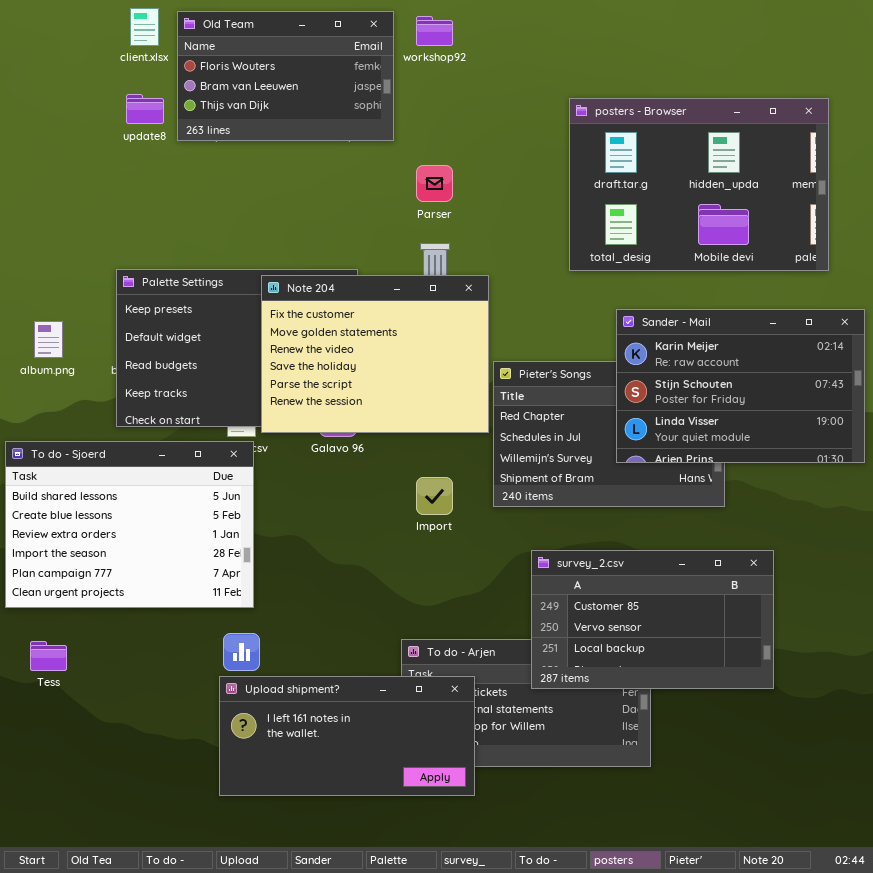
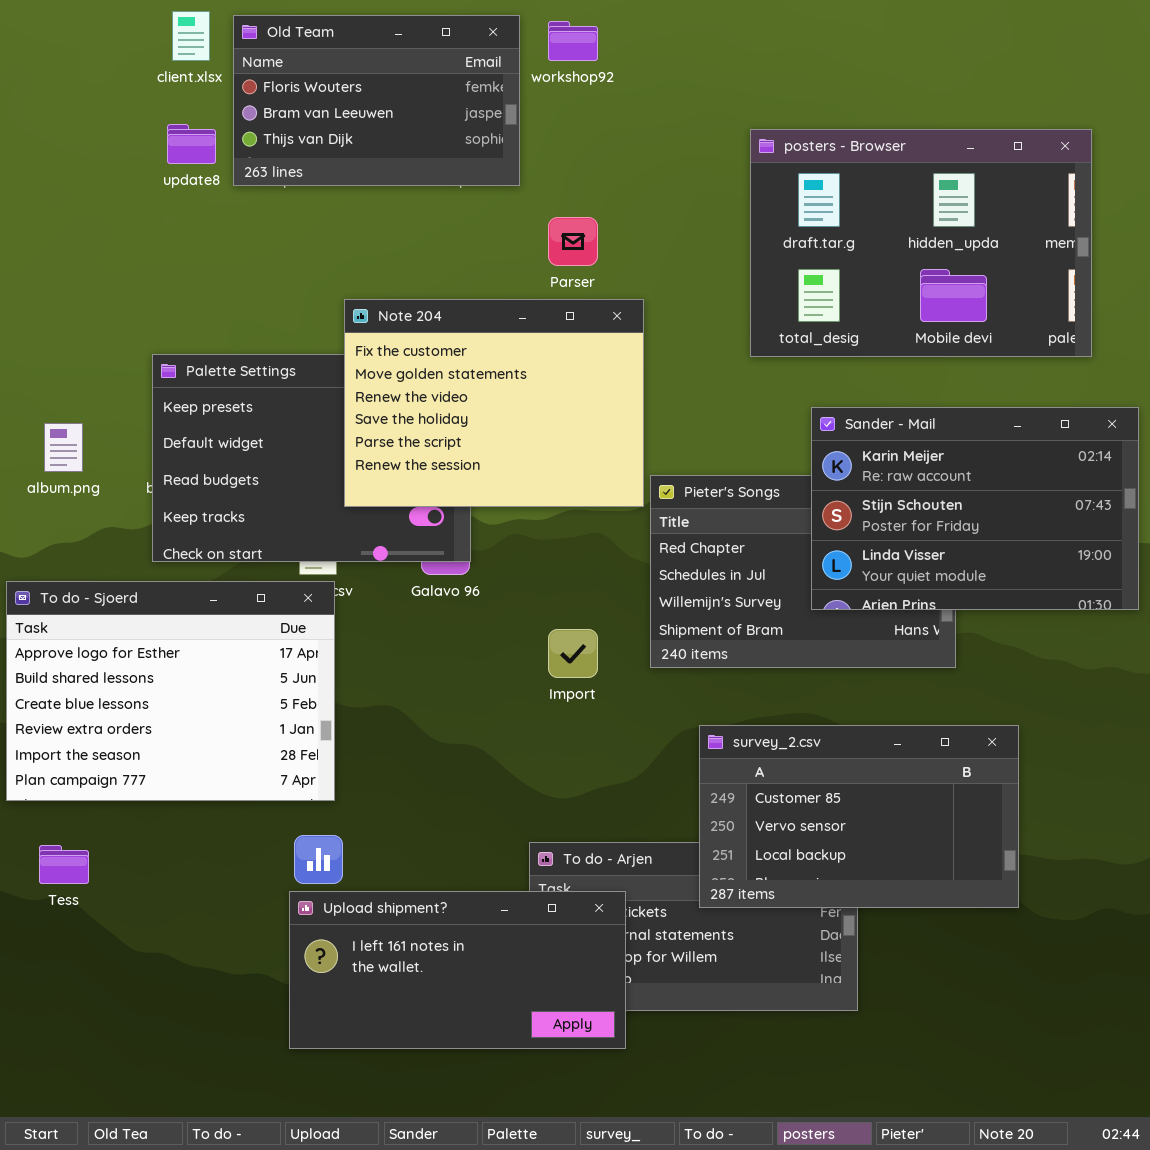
Note 204: [261,275,489,433] -> [344,299,644,507], moved
To do - Sjoerd: [5,441,254,608] -> [6,581,335,801], scrolled up 1 row

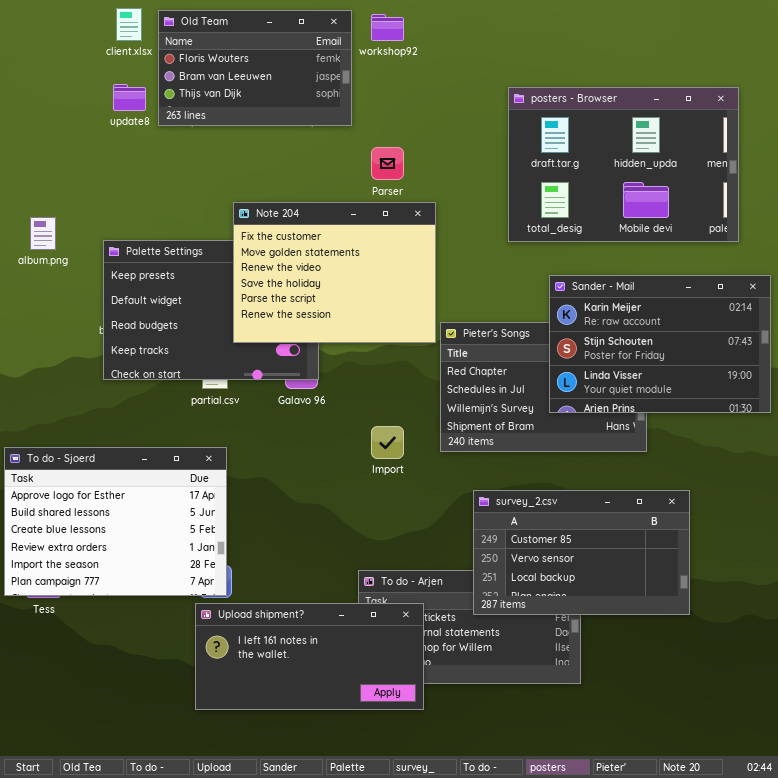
album.png: [44,423,83,472] -> [30,217,56,250], moved
To do - Sjoerd: [6,581,335,801] -> [4,447,227,596], moved

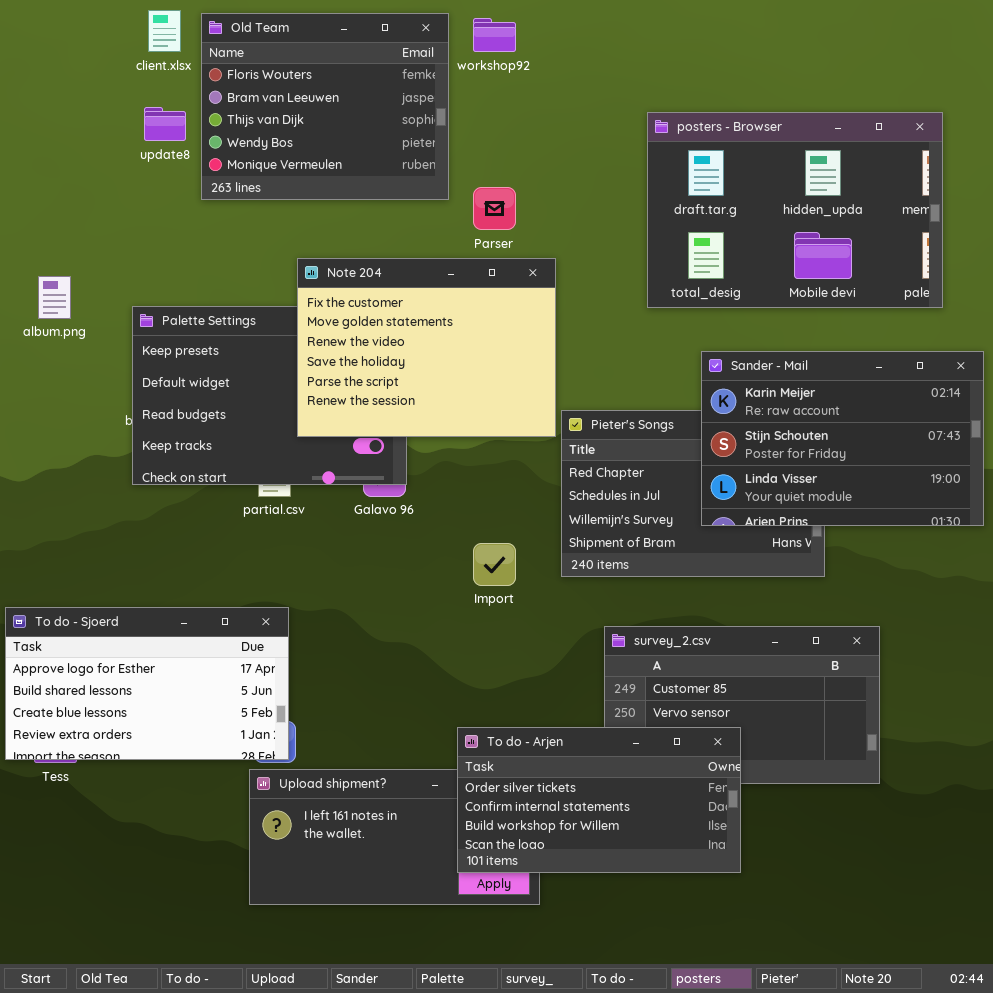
Old Team: [158,10,352,126] -> [201,13,449,200], resized
To do - Sjoerd: [4,447,227,596] -> [5,607,289,760], resized
To do - Arjen: [358,570,581,684] -> [457,727,741,873], raised

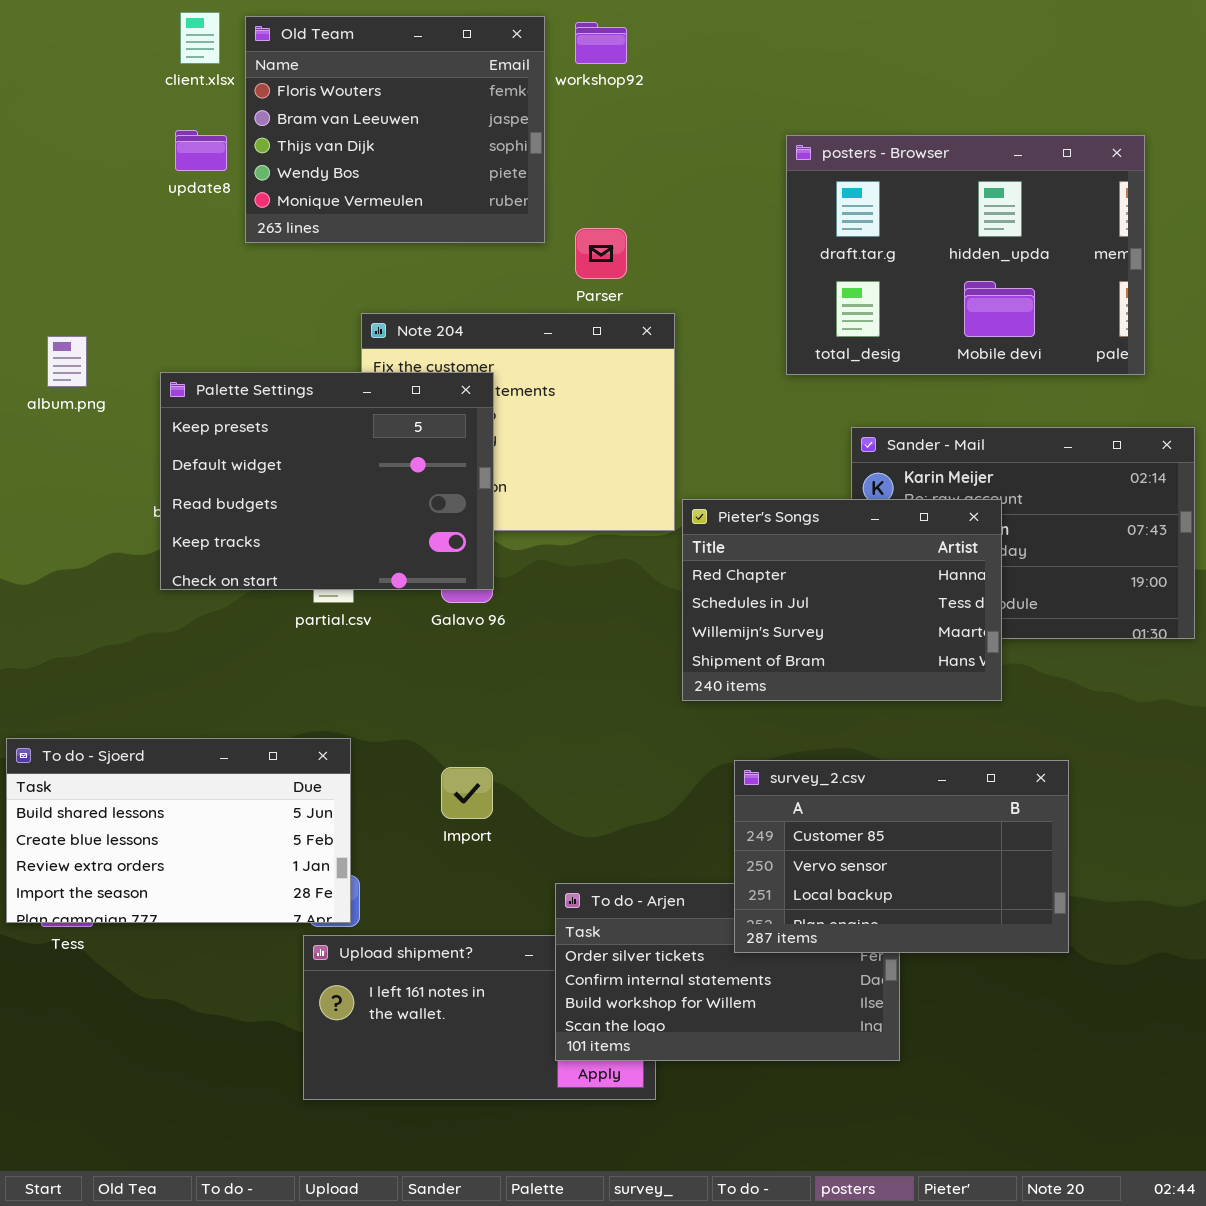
Palette Settings: [132,306,407,485] -> [160,372,494,590], raised
Pieter's Songs: [561,410,825,577] -> [682,499,1002,701], raised
Import: [473,543,516,586] -> [441,767,493,819], moved
To do - Sjoerd: [5,607,289,760] -> [6,738,351,923], scrolled down 1 row
survey_2.csv: [604,626,880,784] -> [734,760,1069,953], raised

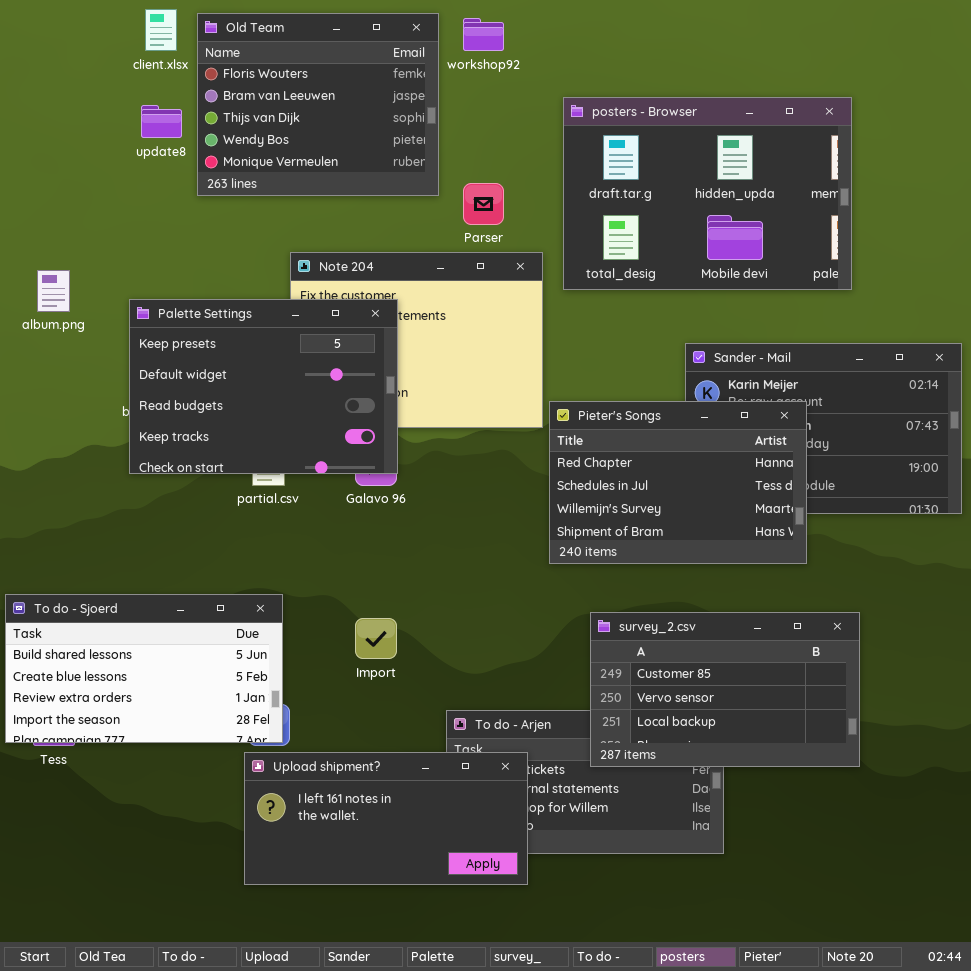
posters - Browser: [786,135,1145,375] -> [563,97,852,290], moved
Upload shipment?: [303,935,656,1100] -> [244,752,528,885], raised

